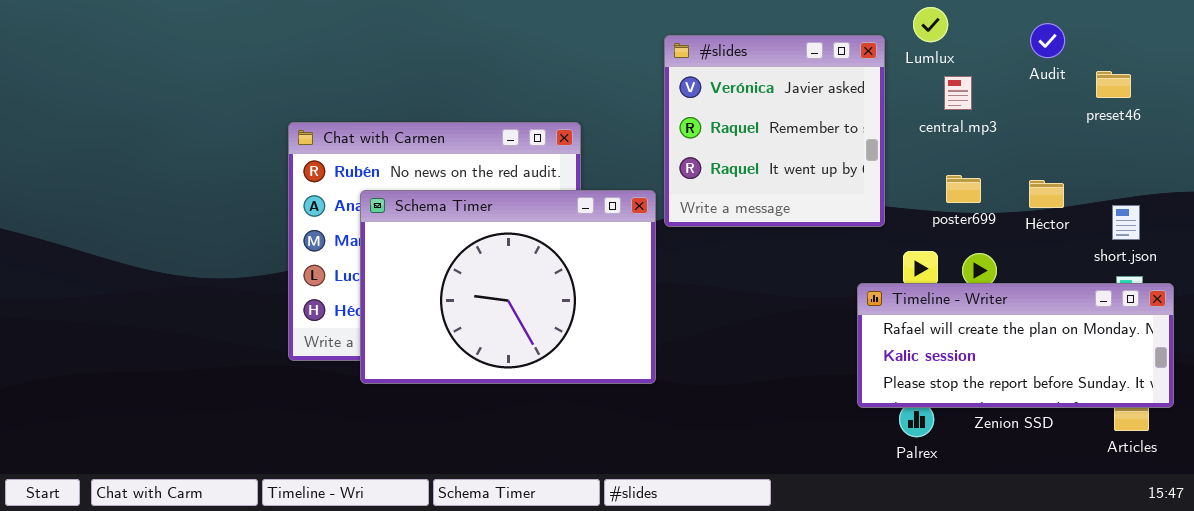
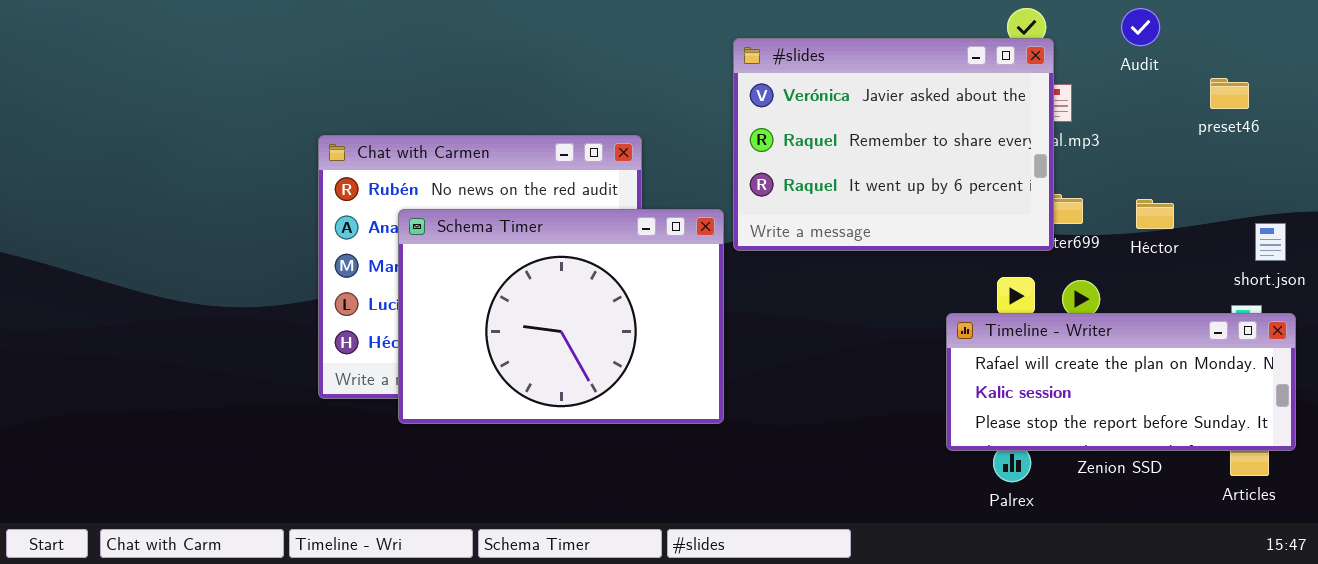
Audit: [1030,23,1065,58] -> [1121,8,1160,46], moved
#slides: [664,35,885,227] -> [733,38,1054,251], resized
short.json: [1112,205,1140,240] -> [1255,223,1286,261], moved

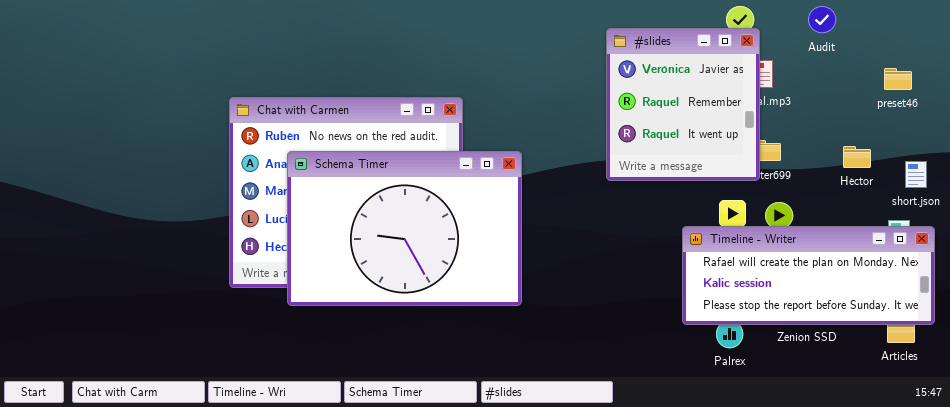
#slides: [733,38,1054,251] -> [606,28,760,181], resized
preset46: [1210,78,1249,109] -> [884,68,912,90], moved
Héctor: [1136,199,1174,229] -> [843,146,871,168], moved

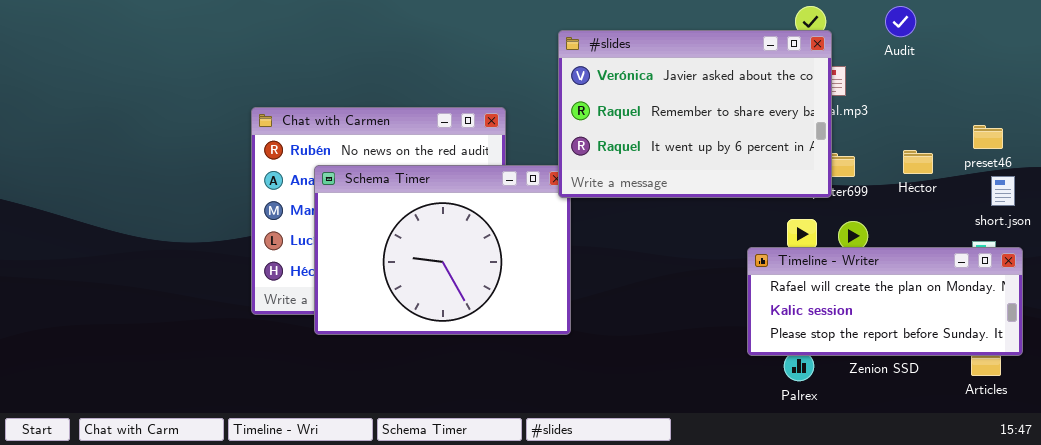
#slides: [606,28,760,181] -> [558,30,832,198], resized
preset46: [884,68,912,90] -> [973,125,1003,149], moved
Héctor: [843,146,871,168] -> [903,150,933,174], moved

